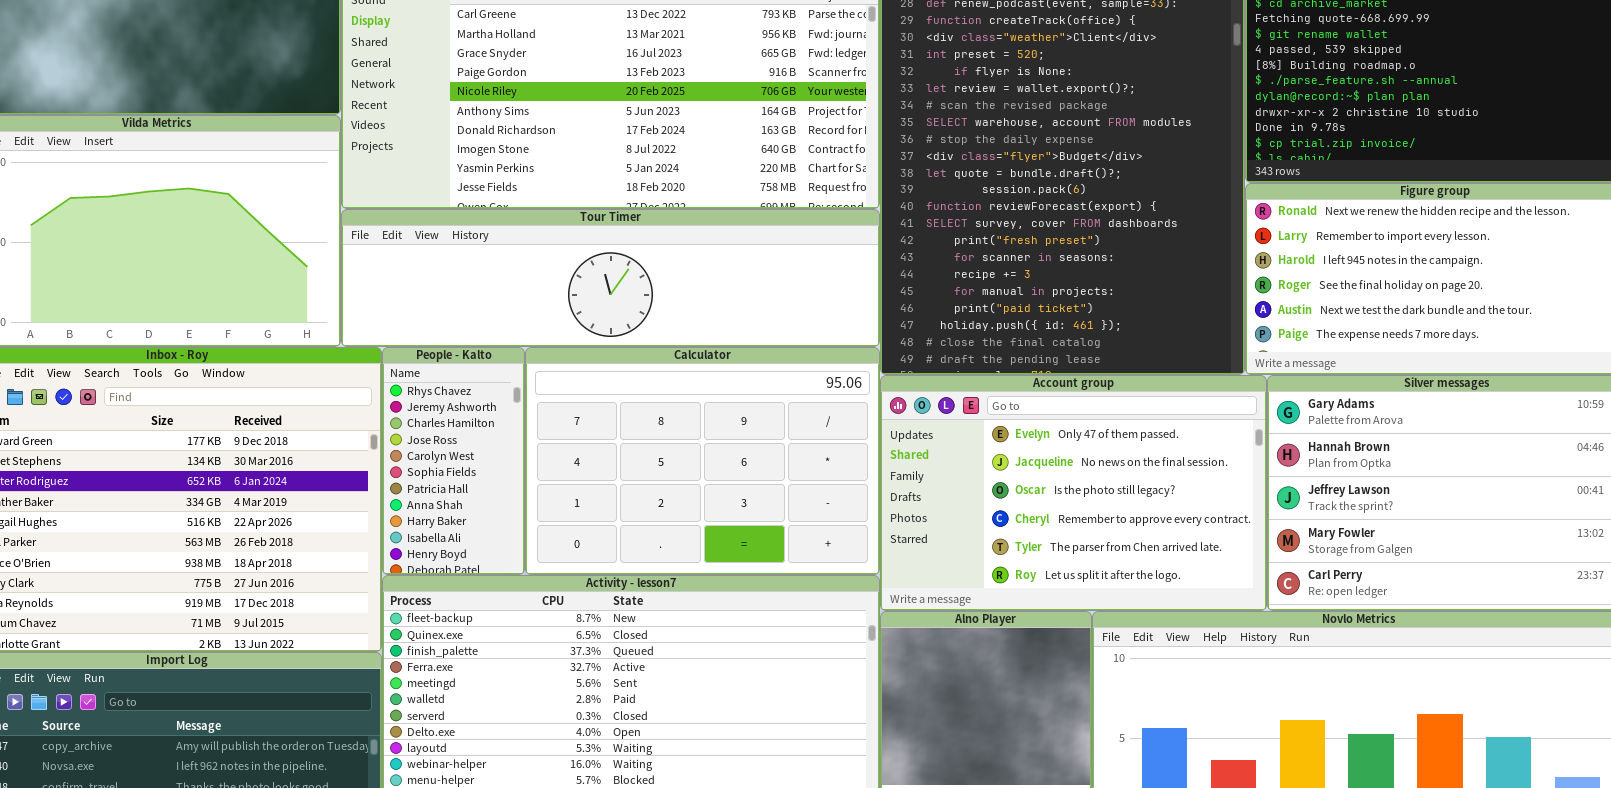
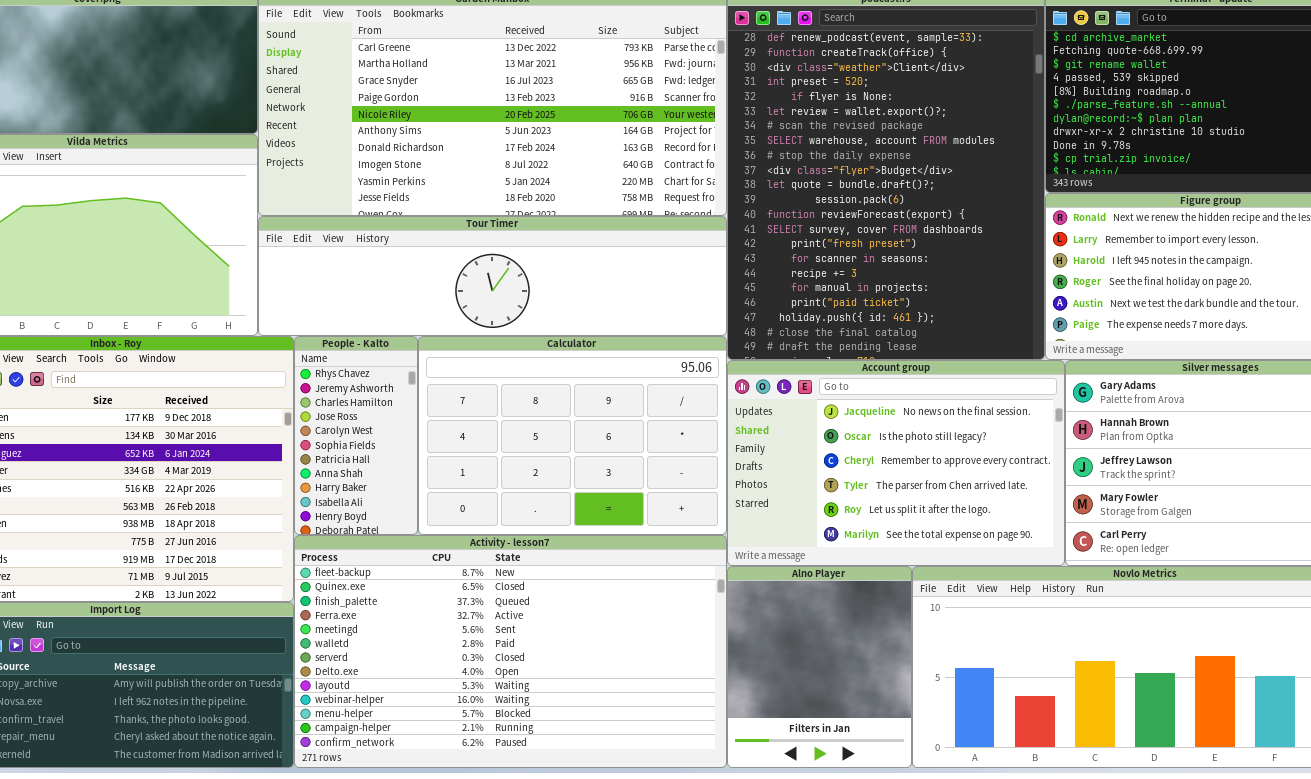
Account group: [880,375,1267,611] -> [727,360,1065,566], scrolled down 1 row

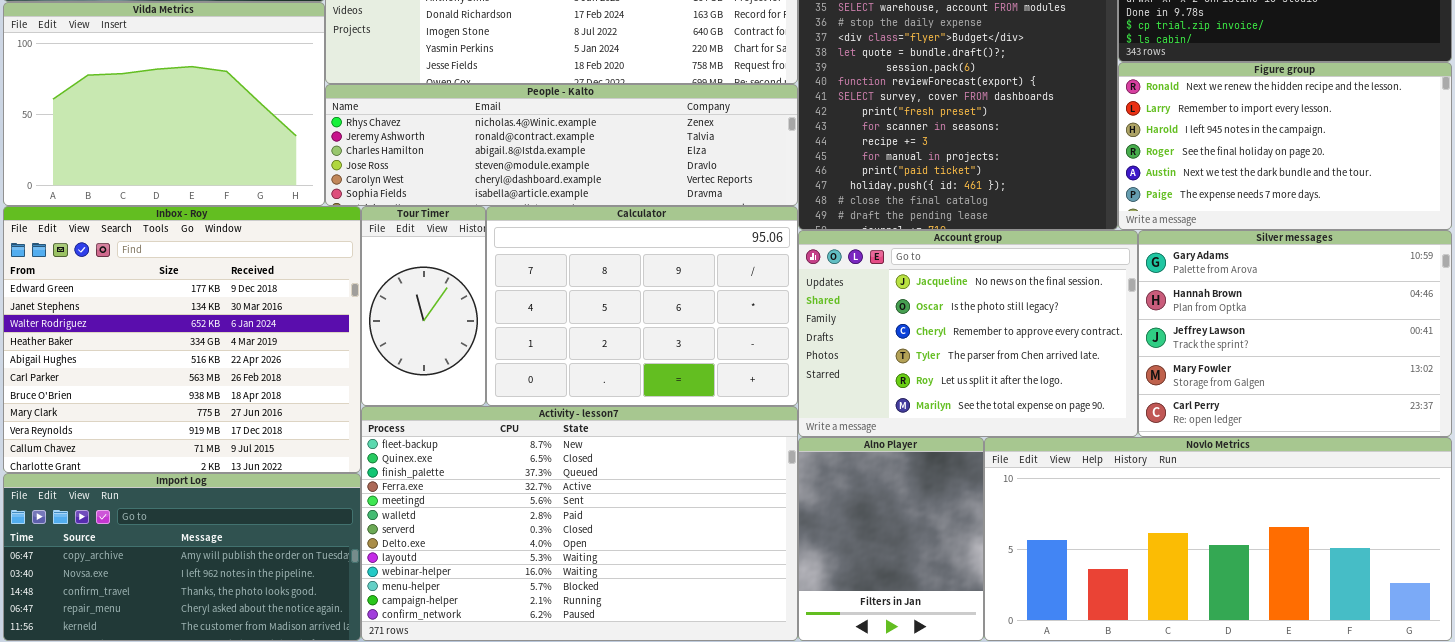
Tour Timer: [258,216,727,336] -> [361,206,486,406], moved, resized
People - Kalto: [294,336,418,535] -> [325,84,798,206], moved, resized

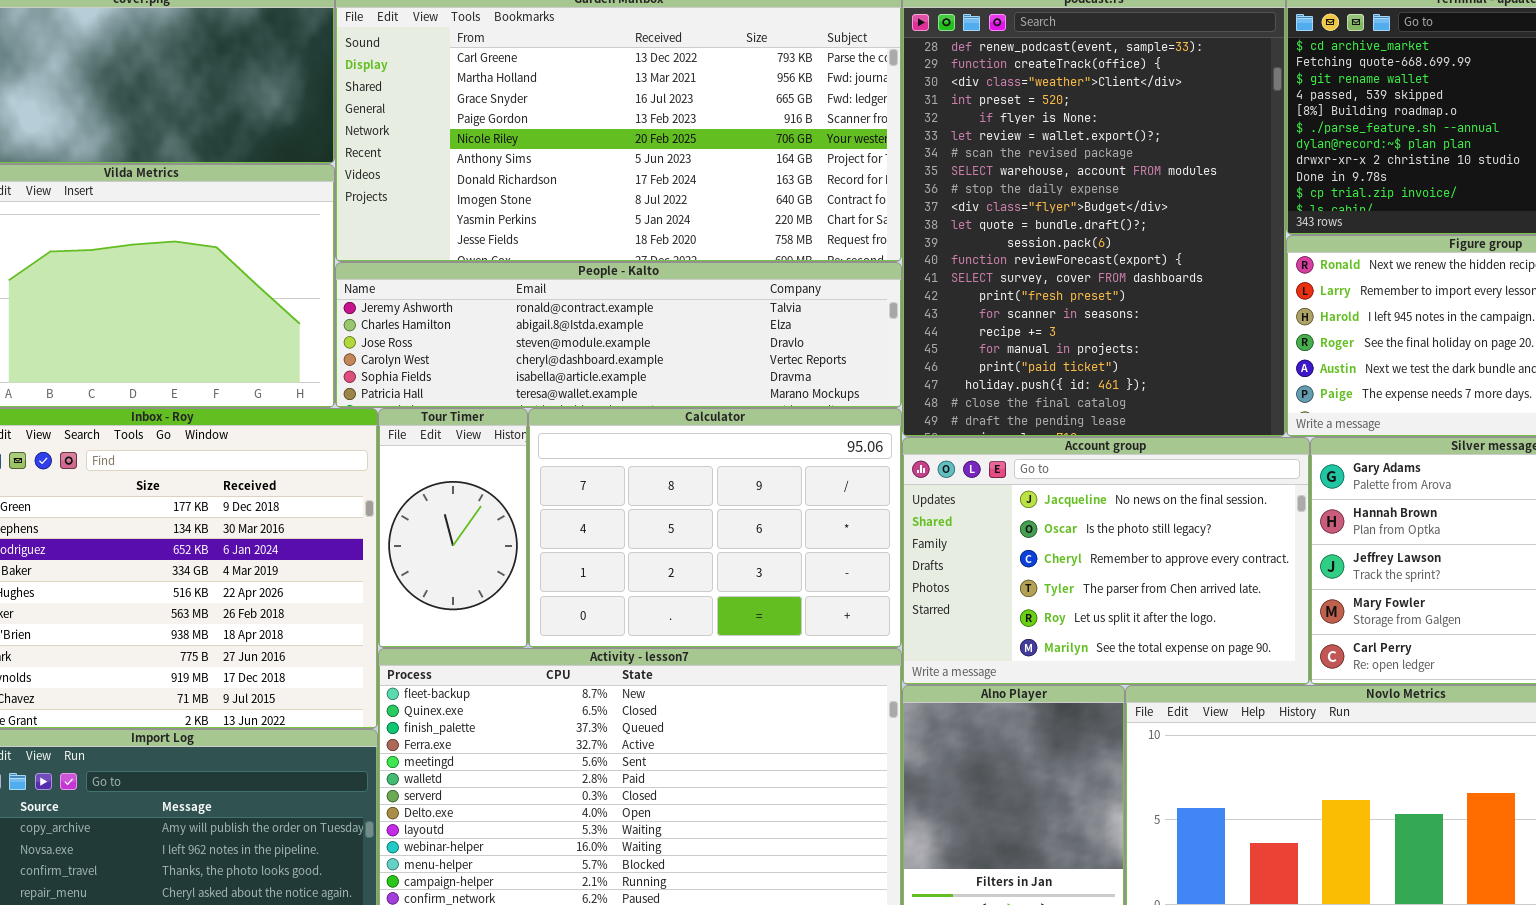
People - Kalto: [325,84,798,206] -> [335,262,902,408], scrolled down 1 row

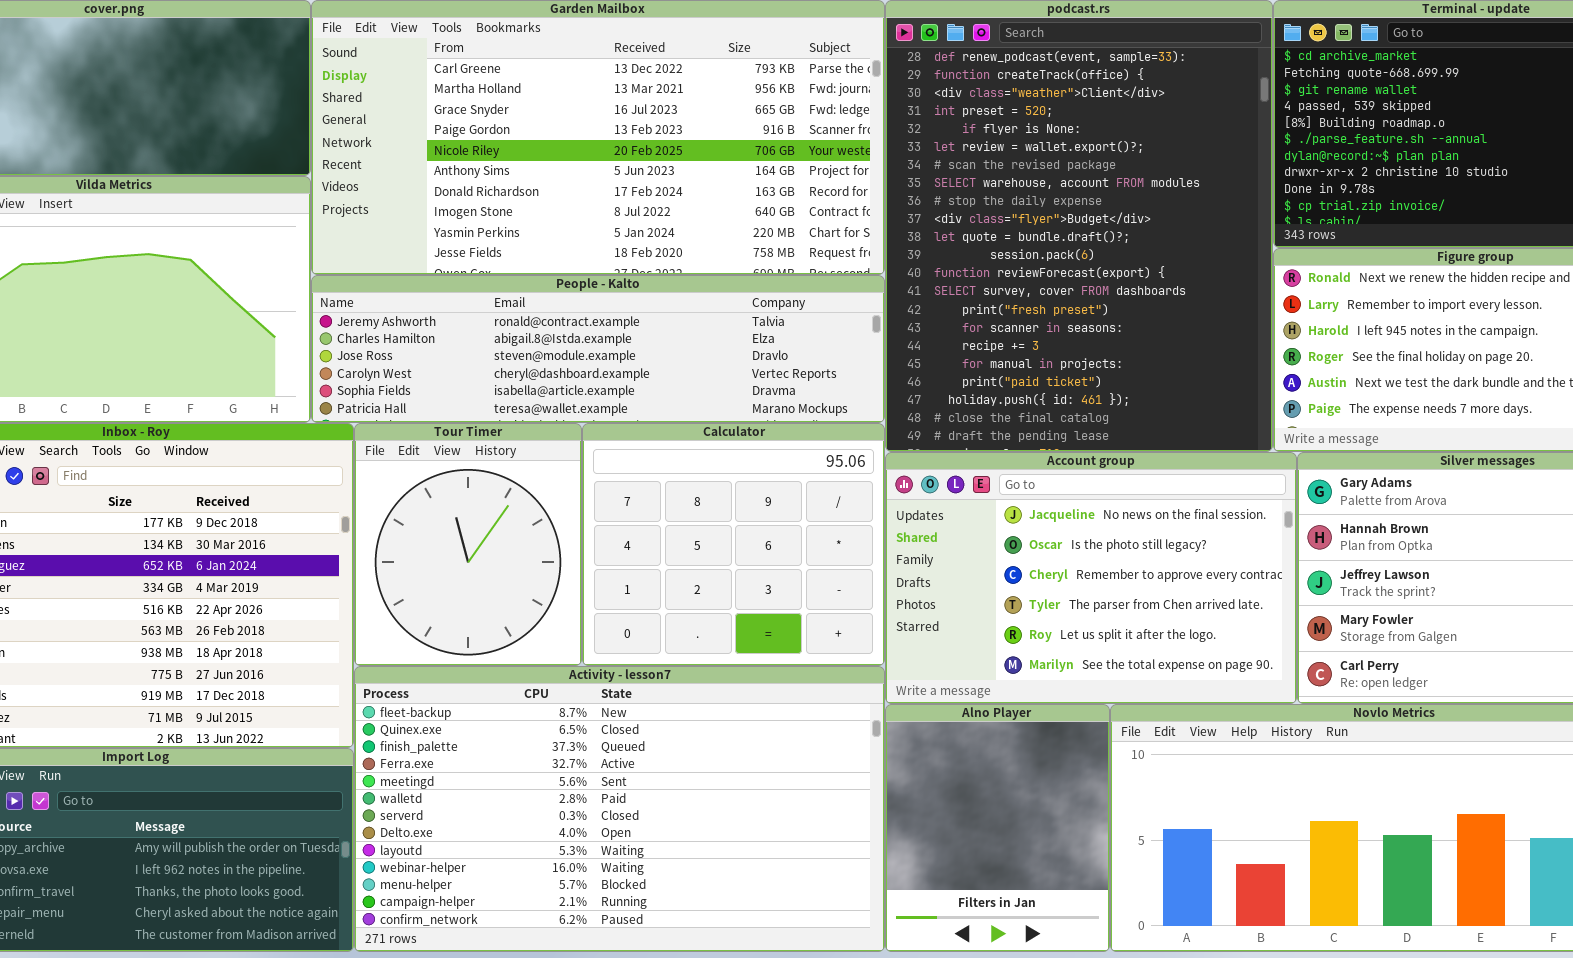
Tour Timer: [378,408,528,648] -> [354,423,582,666], resized
Calculator: [528,408,902,648] -> [582,423,885,666], resized

